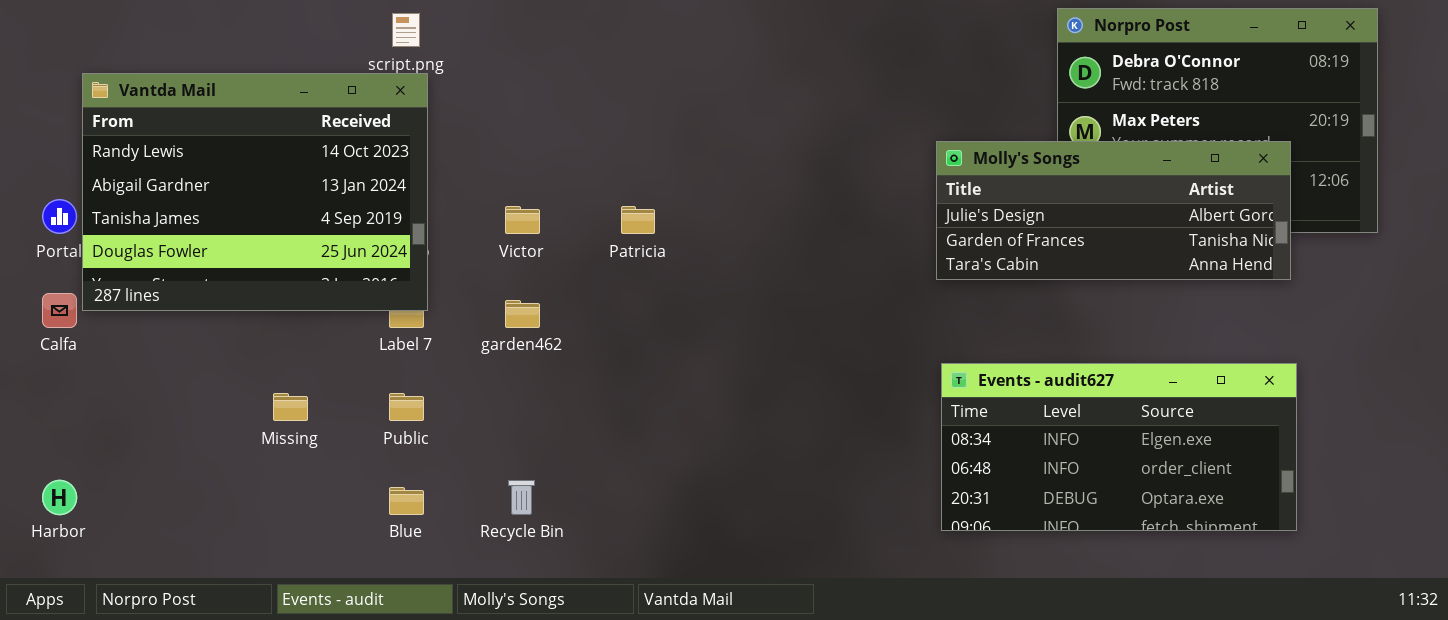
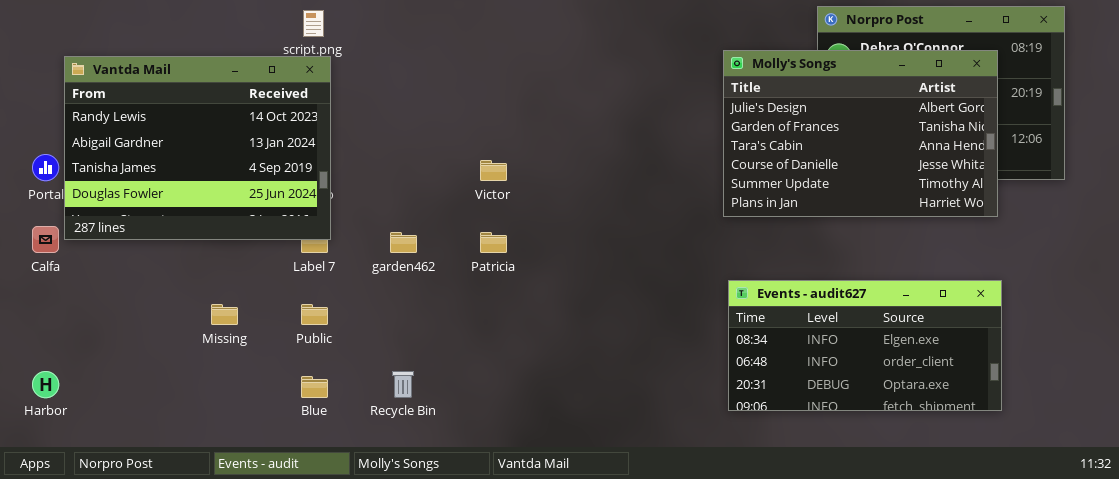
Molly's Songs: [936,141,1291,280] -> [723,50,998,217], resized
Victor: [505,206,540,234] -> [480,160,507,181], moved
Patricia: [621,206,655,234] -> [480,232,507,253], moved

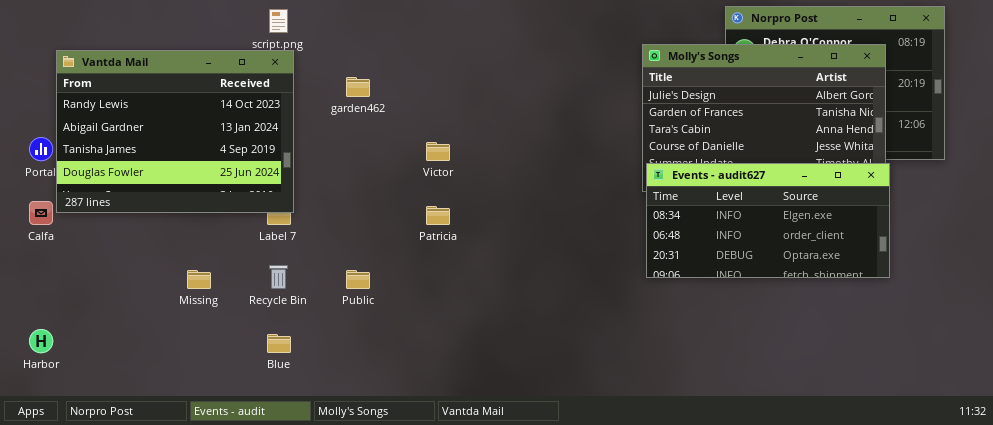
garden462: [390,232,417,253] -> [346,77,370,97], moved
Events - audit627: [728,280,1002,411] -> [646,163,890,278], moved
Public: [301,304,328,325] -> [346,270,370,289], moved
Recycle Bin: [392,371,414,398] -> [269,265,288,289], moved

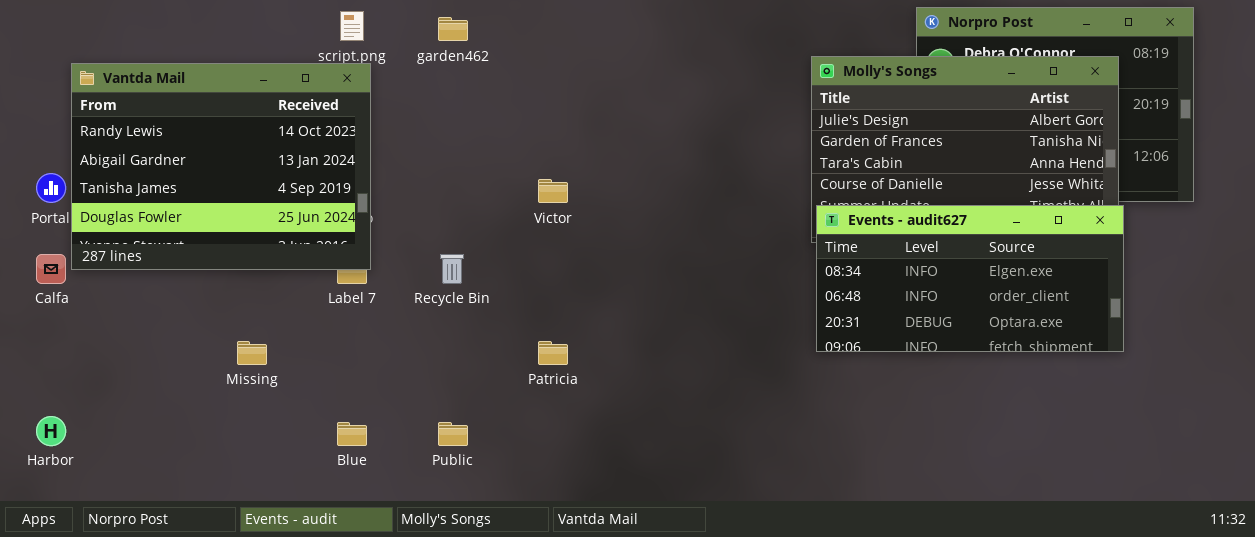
garden462: [346,77,370,97] -> [438,17,468,41], moved
Patricia: [426,206,450,225] -> [538,341,568,365], moved
Recycle Bin: [269,265,288,289] -> [440,254,464,284], moved
Public: [346,270,370,289] -> [438,422,468,446], moved

